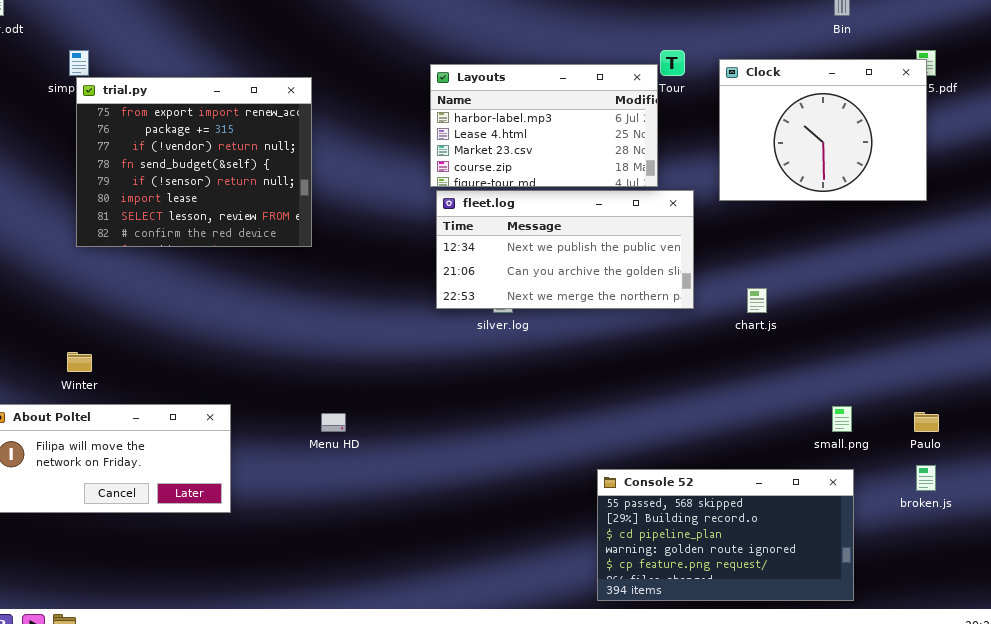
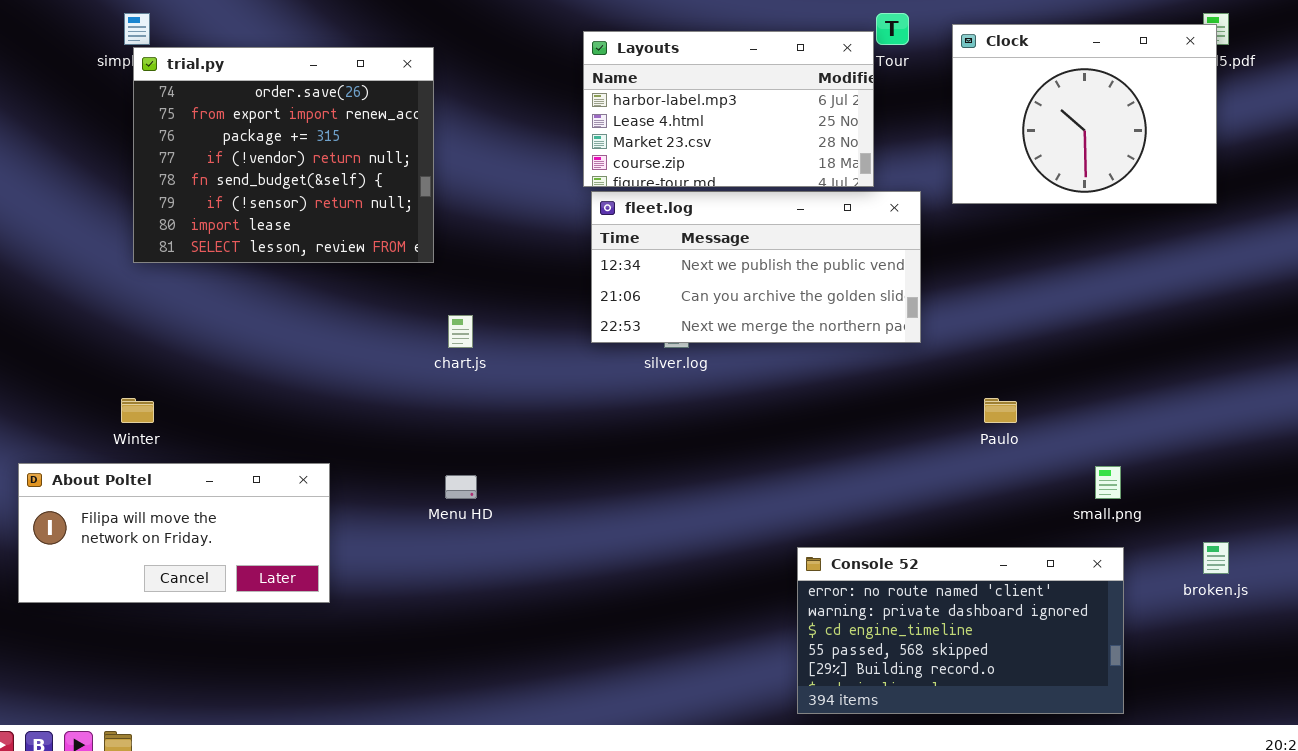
trial.py: [76,77,312,247] -> [133,47,434,263], scrolled up 1 row
chart.js: [747,288,767,313] -> [448,315,473,348], moved
Paulo: [914,412,939,432] -> [984,398,1017,423], moved
Console 52: [597,469,854,601] -> [797,547,1124,714], scrolled up 3 rows

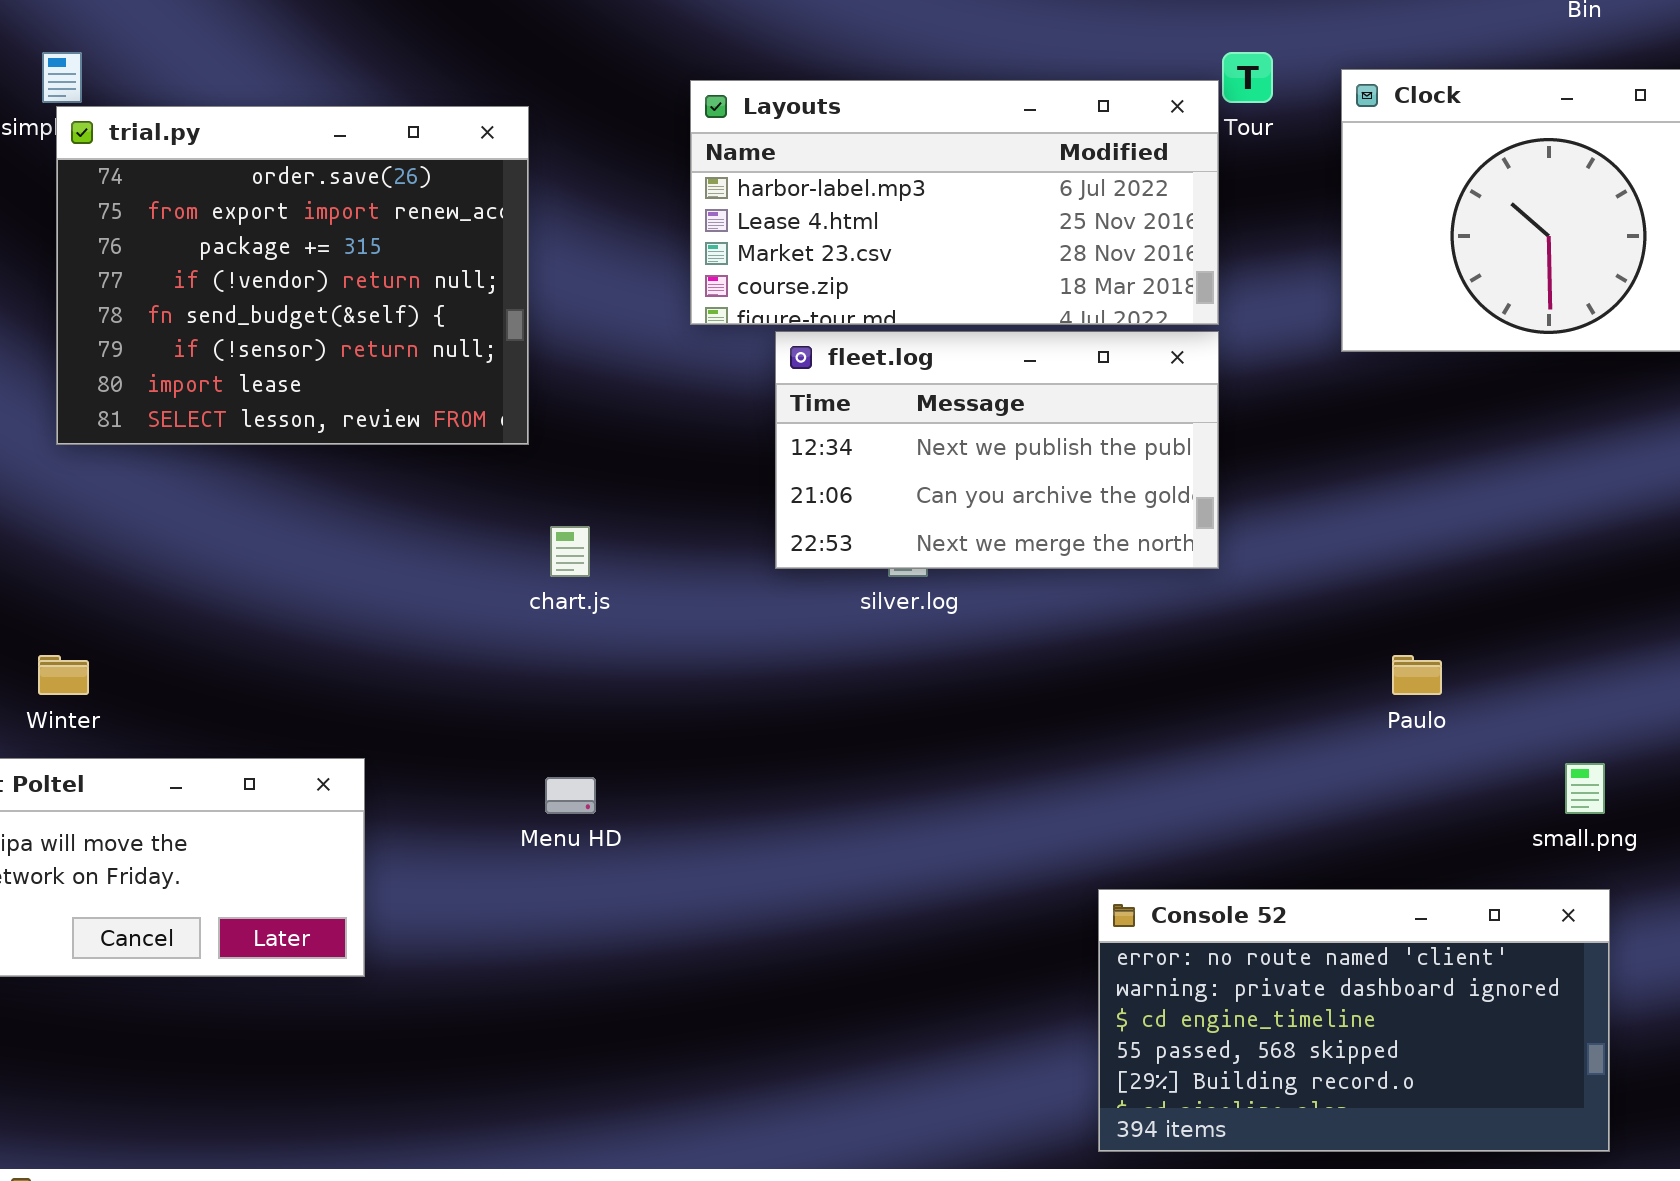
Layouts: [583,31,874,187] -> [690,80,1219,325], resized
fleet.log: [591,191,921,343] -> [775,331,1219,569], resized

